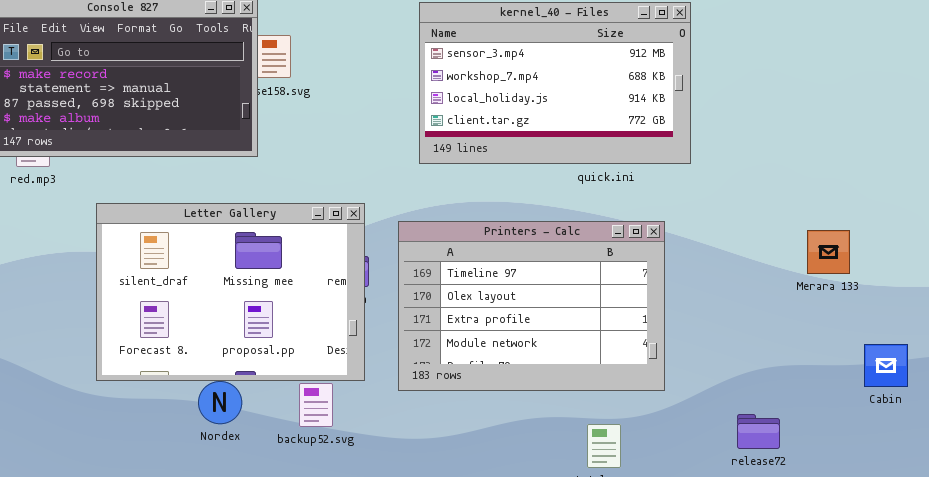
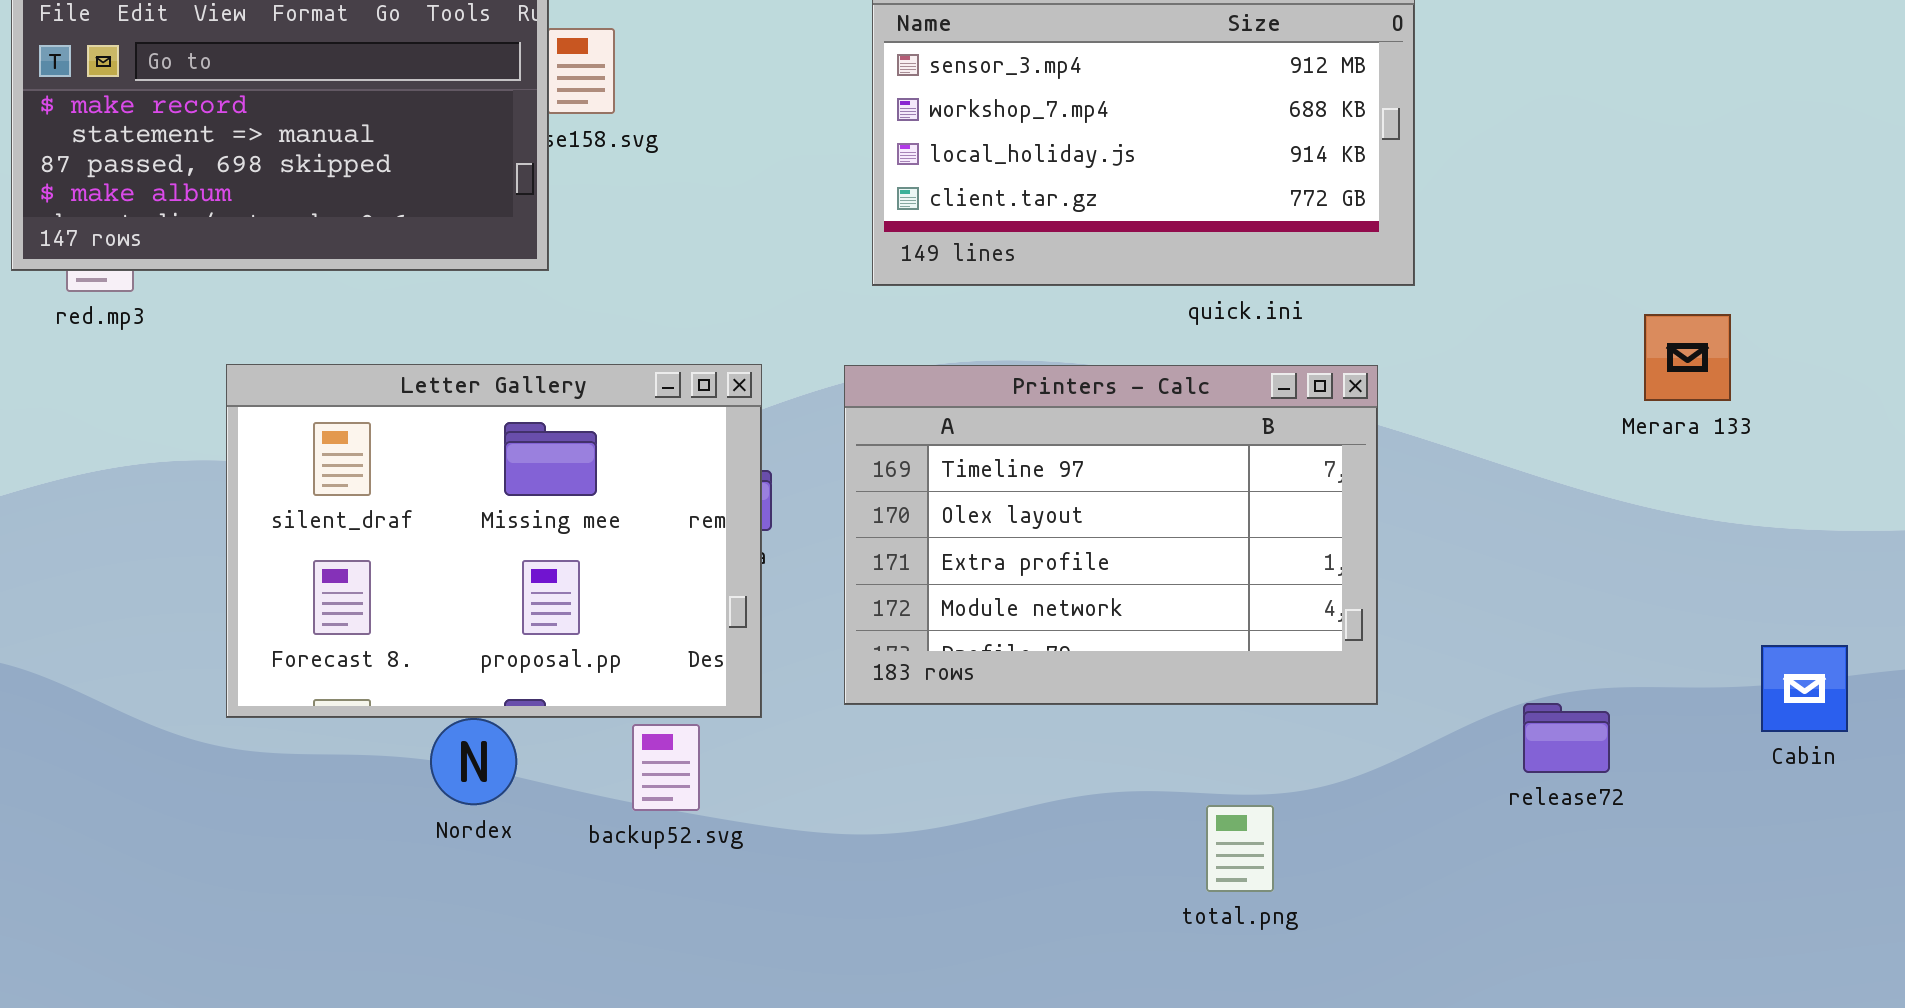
Printers - Calc: [398,221,665,391] -> [844,365,1378,705], moved
Merara 133: [807,230,850,274] -> [1644,314,1731,401], moved
release72: [737,414,780,449] -> [1523,703,1610,773], moved

